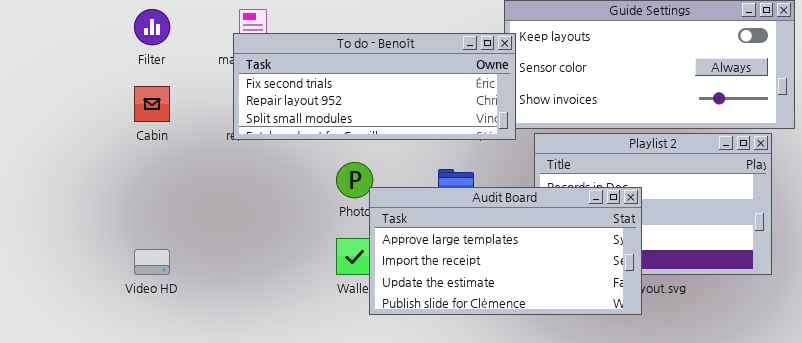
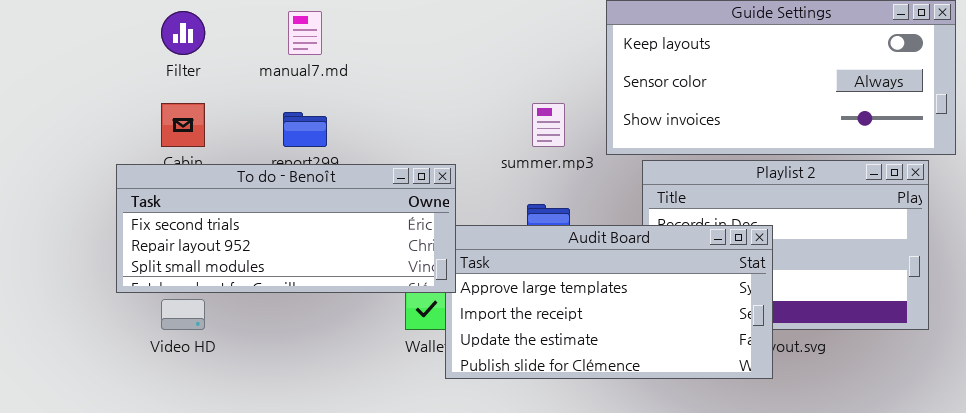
To do - Benoît: [233,33,516,140] -> [116,164,456,293], moved

